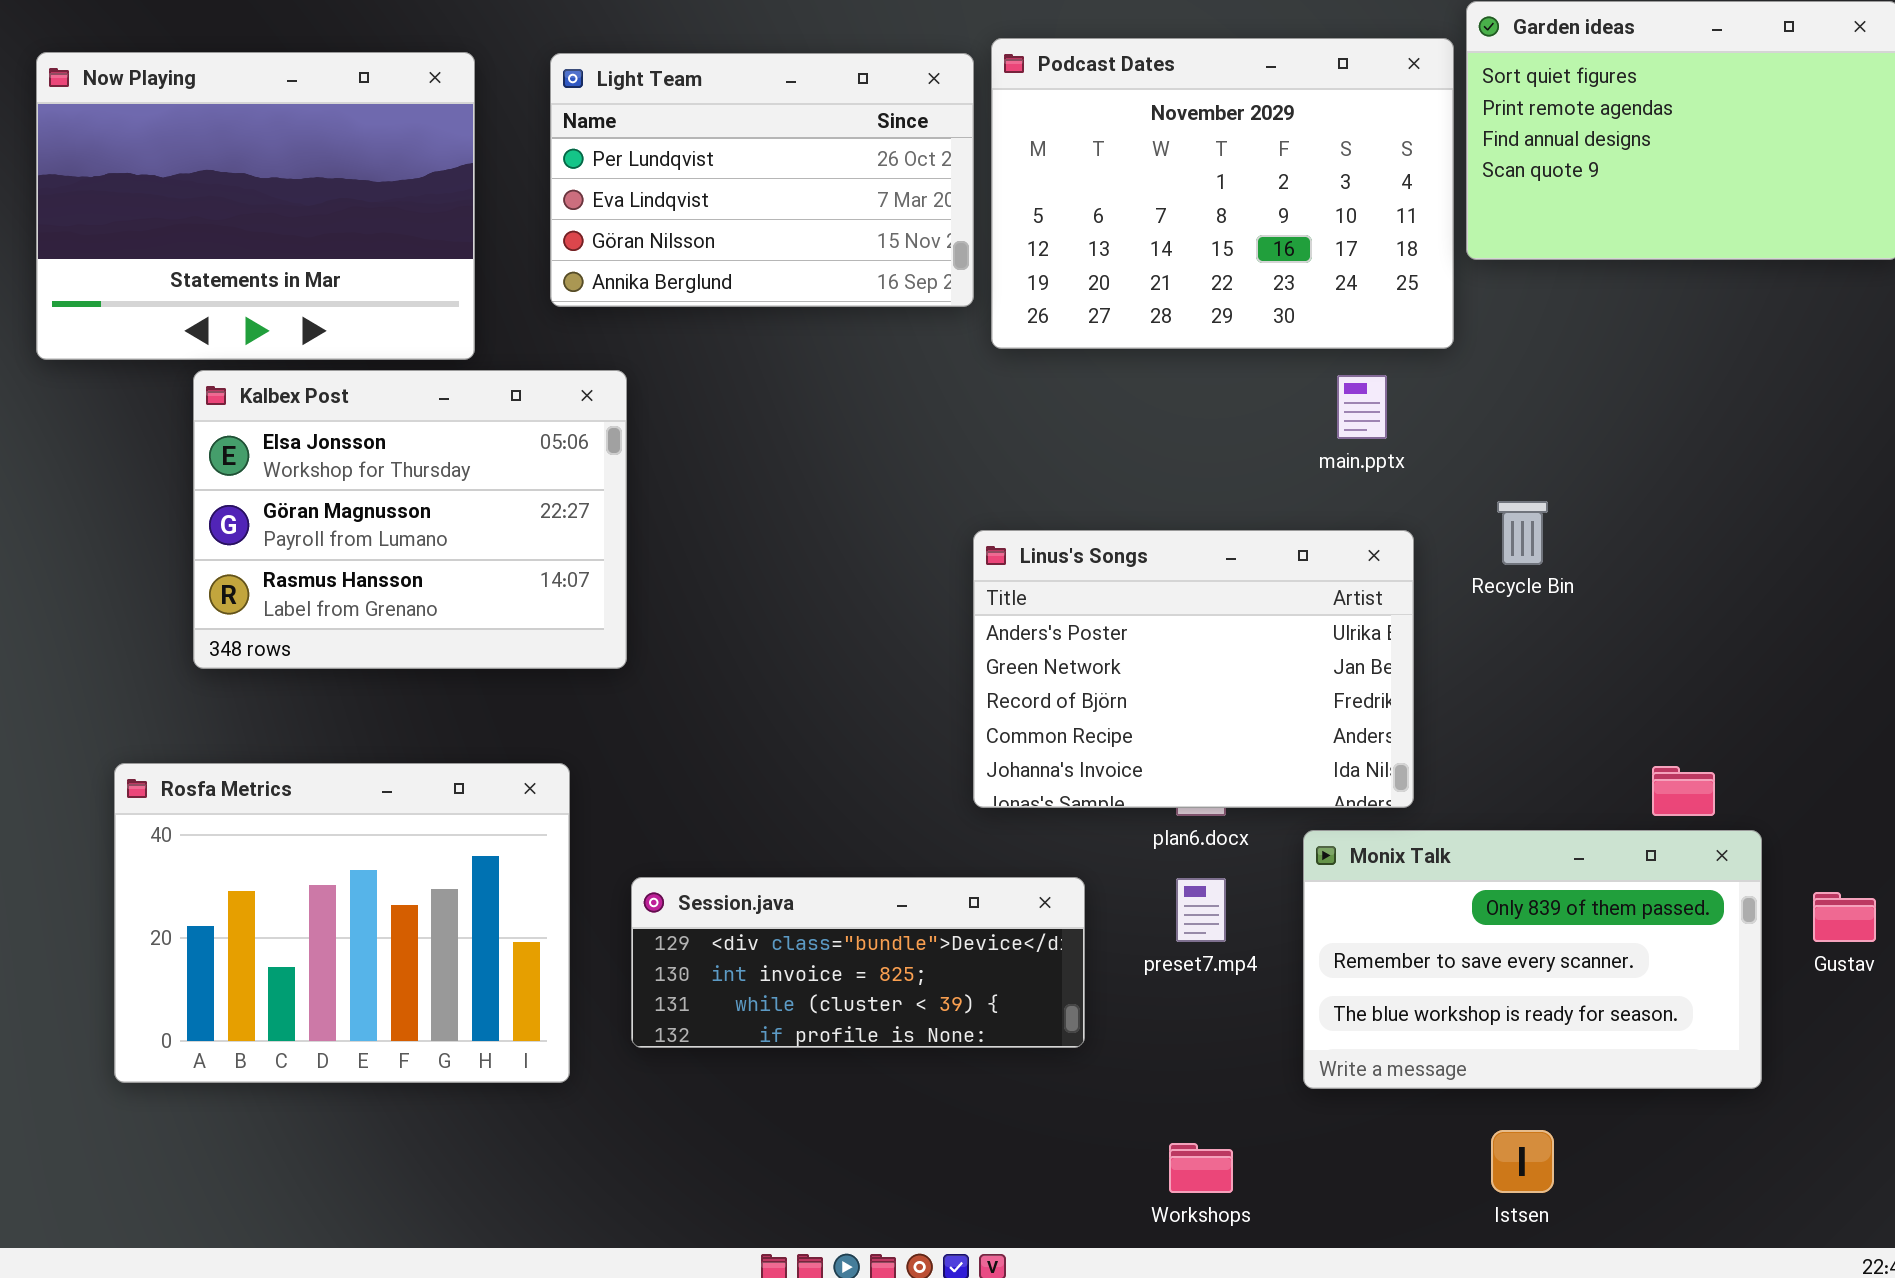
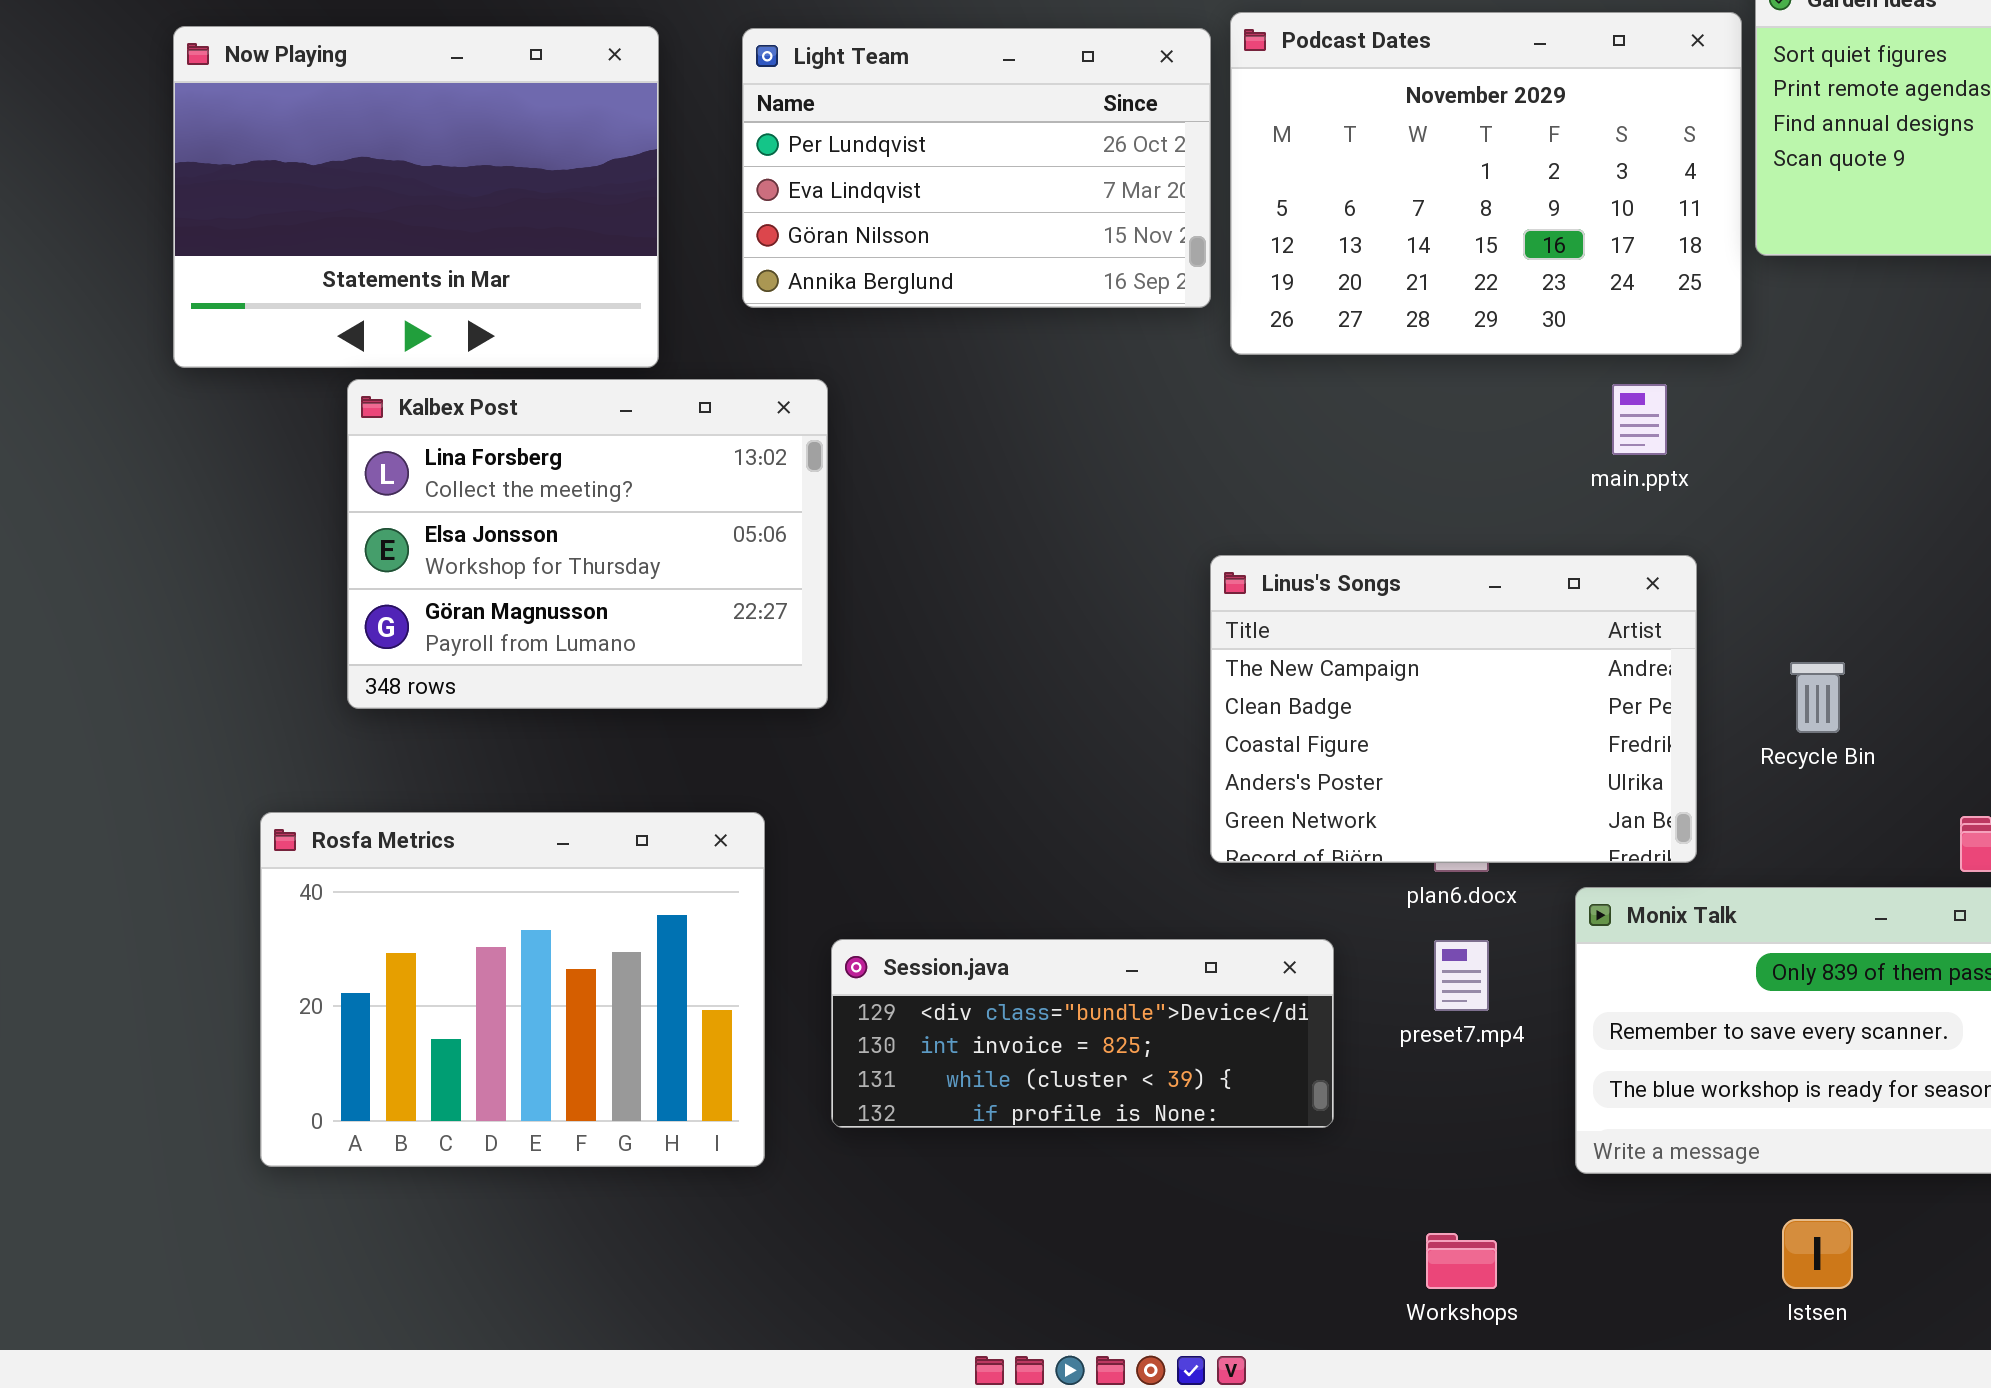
Kalbex Post: [193,370,627,669] -> [347,379,828,709], scrolled up 1 row
Recycle Bin: [1497,501,1548,565] -> [1790,662,1845,733], moved
Linus's Songs: [973,530,1414,808] -> [1210,555,1697,863], scrolled up 3 rows

